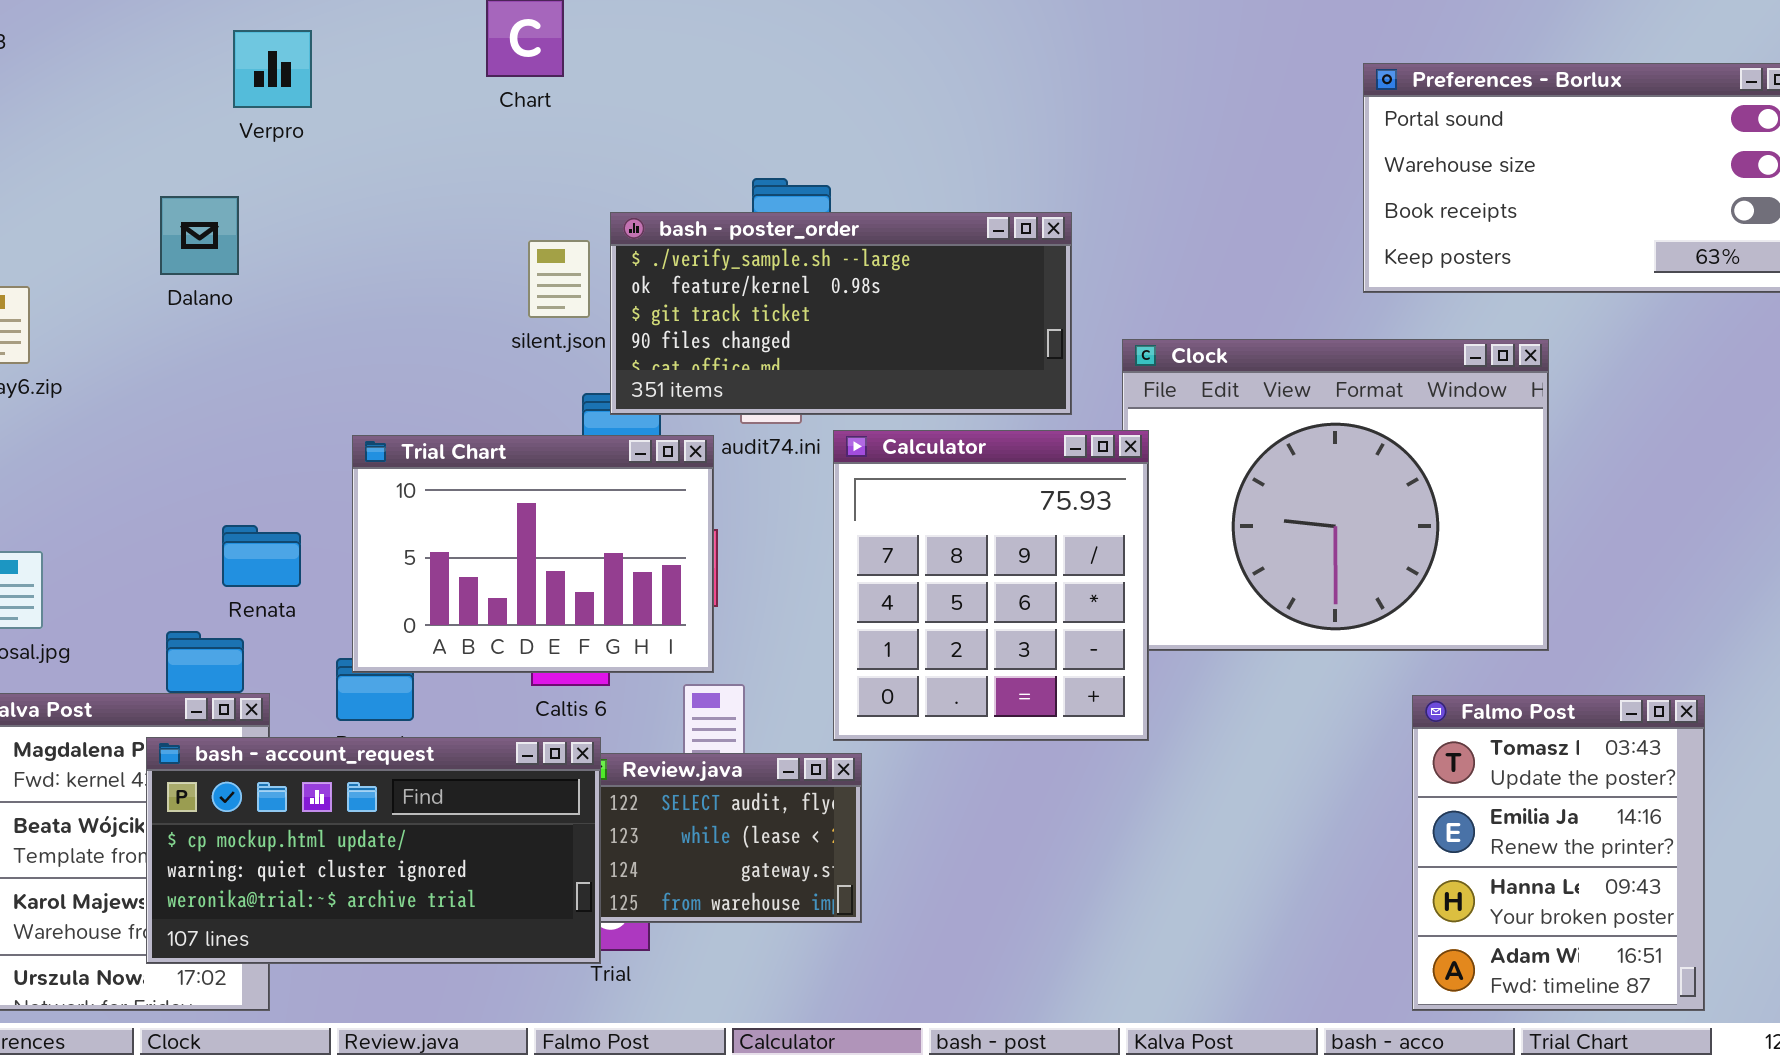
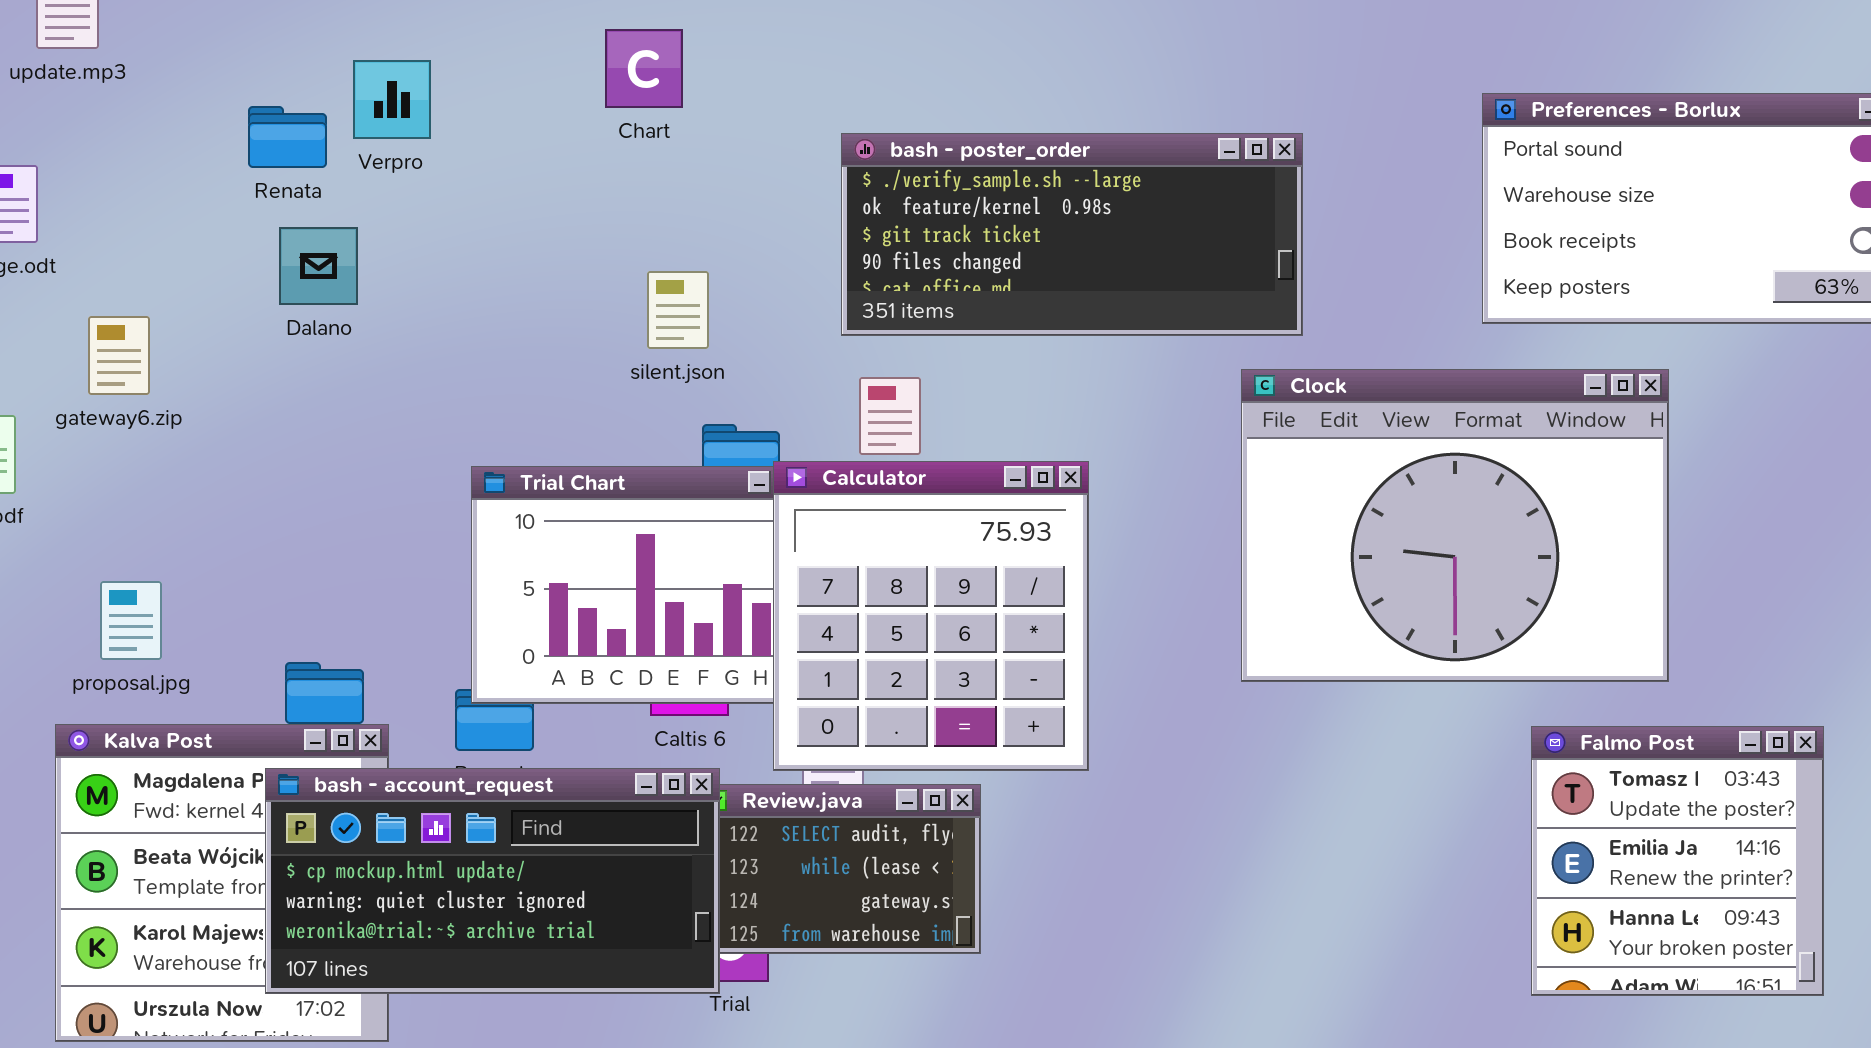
bash - poster_order: [610,212,1072,415] -> [841,133,1303,336], moved
Calculator: [833,430,1149,741] -> [773,461,1089,771], moved
Renata: [222,525,301,587] -> [248,106,327,168], moved
Falmo Post: [1412,695,1705,1011] -> [1531,726,1824,996], resized

